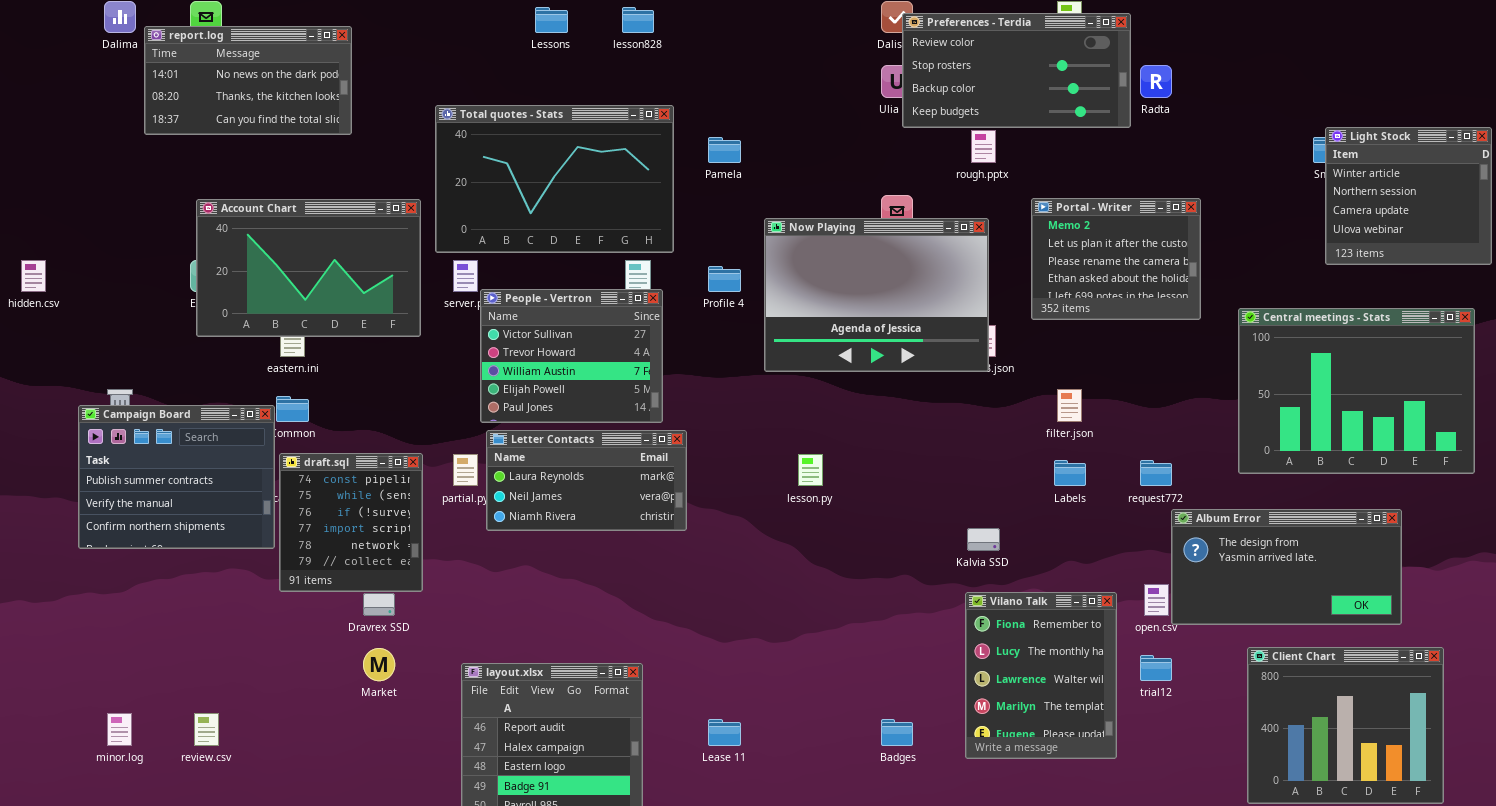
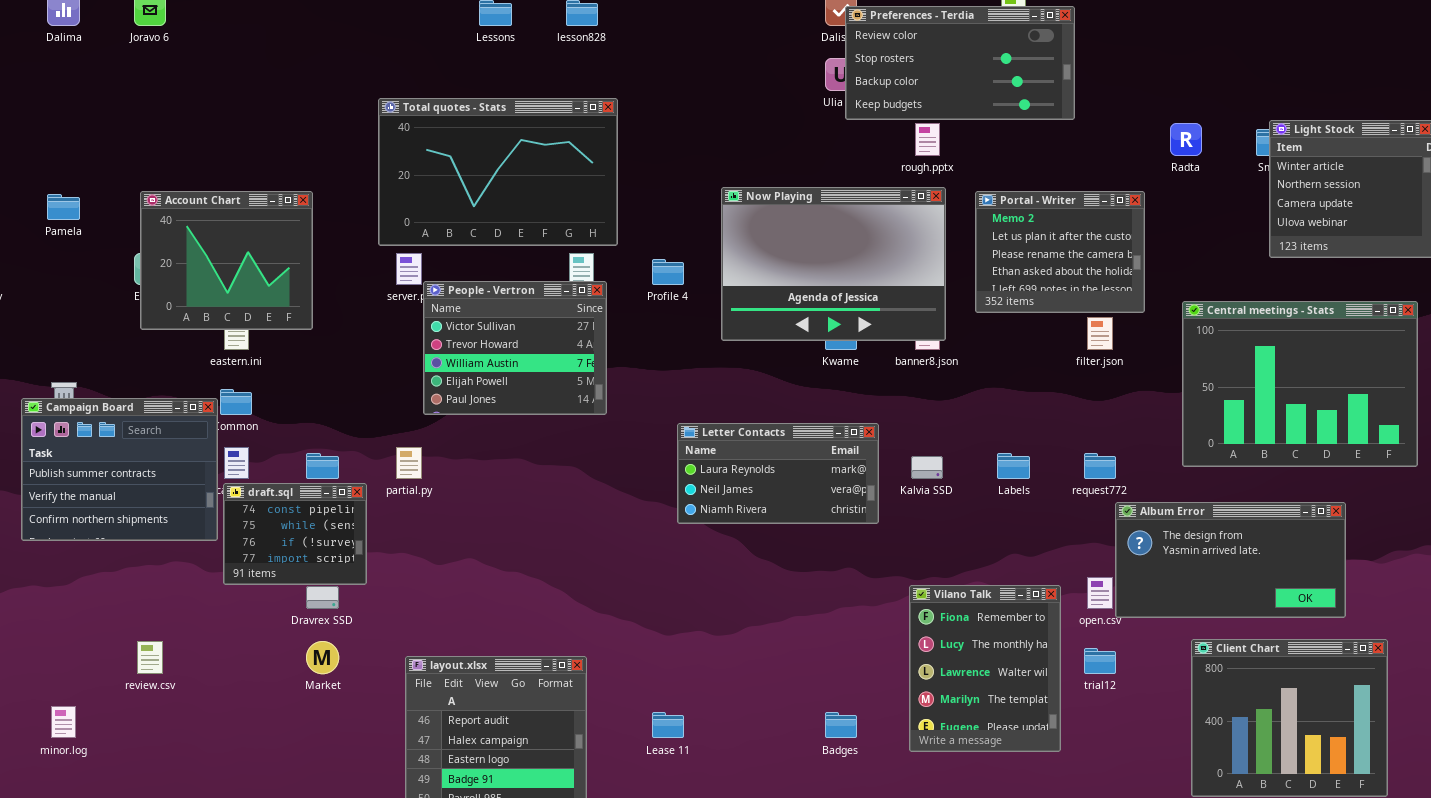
report.log: [144,26,352,135] -> none, closed
Radta: [1140,65,1172,98] -> [1170,123,1202,156], moved
Pamela: [708,137,741,163] -> [47,194,80,220], moved
Account Chart: [196,199,421,337] -> [140,191,313,330], resized
Now Playing: [764,218,989,372] -> [721,187,946,341], moved
filter.json: [1057,389,1082,422] -> [1087,317,1113,350], moved
Letter Contacts: [486,430,687,531] -> [677,423,879,524], moved
draft.sql: [279,453,423,592] -> [223,483,367,585], resized
Kalvia SSD: [967,528,1000,551] -> [911,456,943,479], moved
review.csv: [194,713,219,746] -> [137,641,163,674], moved

